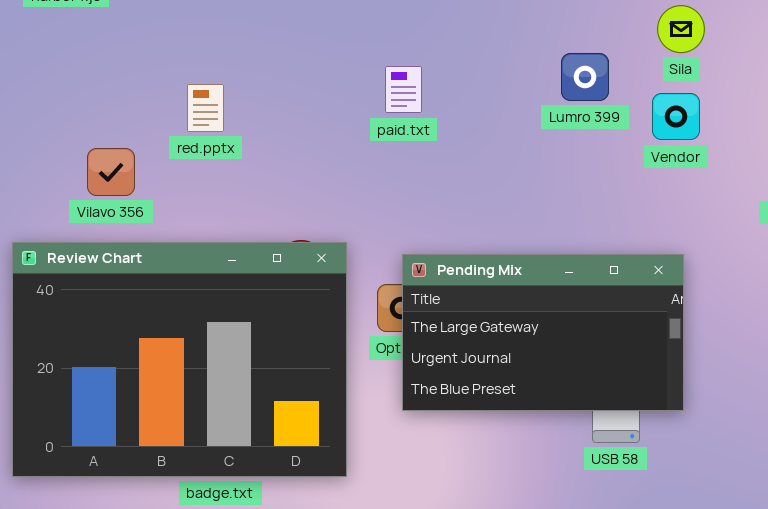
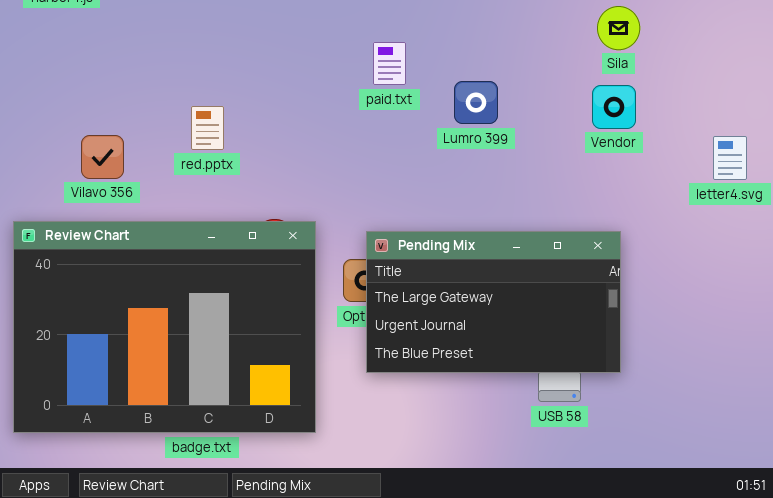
Lumro 399: [561,53,609,101] -> [454,81,498,124], moved
paid.txt: [385,66,422,113] -> [373,42,406,85], moved
red.pptx: [187,84,224,132] -> [191,106,224,150], moved

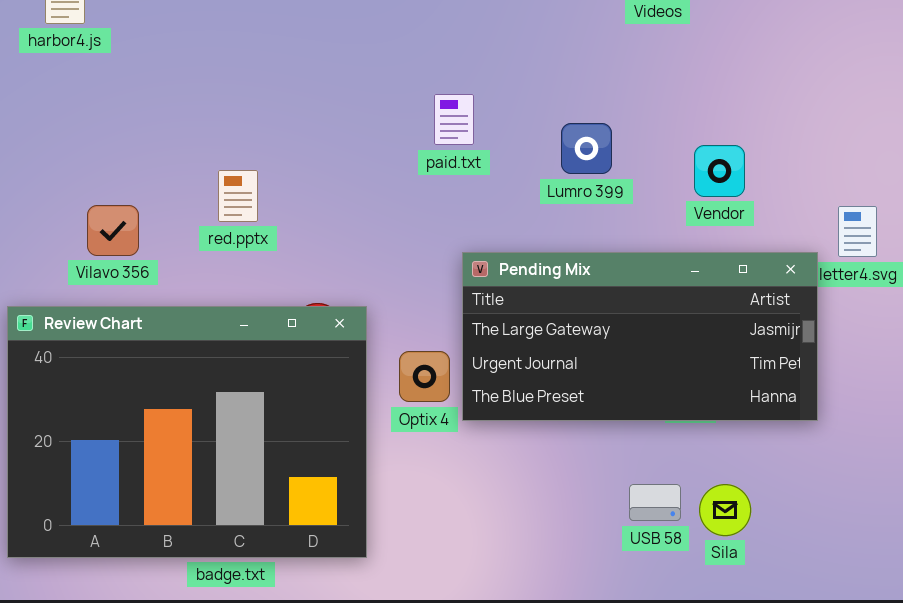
Sila: [597,6,640,50] -> [699,484,751,536], moved
Lumro 399: [454,81,498,124] -> [561,123,612,174], moved
Pending Mix: [366,231,621,373] -> [462,252,818,421], moved, resized

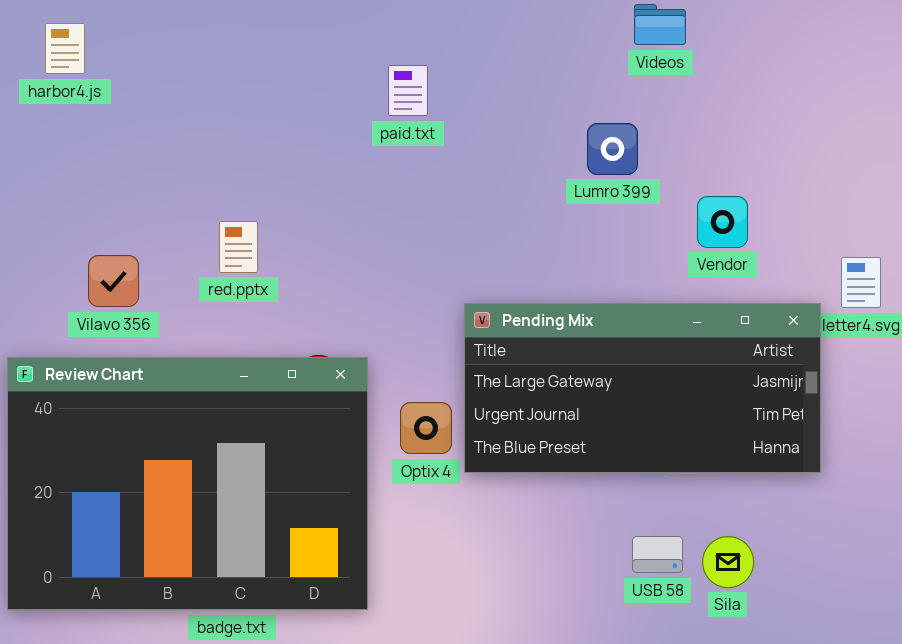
paid.txt: [434,94,474,145] -> [388,65,428,116], moved
Lumro 399: [561,123,612,174] -> [587,123,638,175], moved

